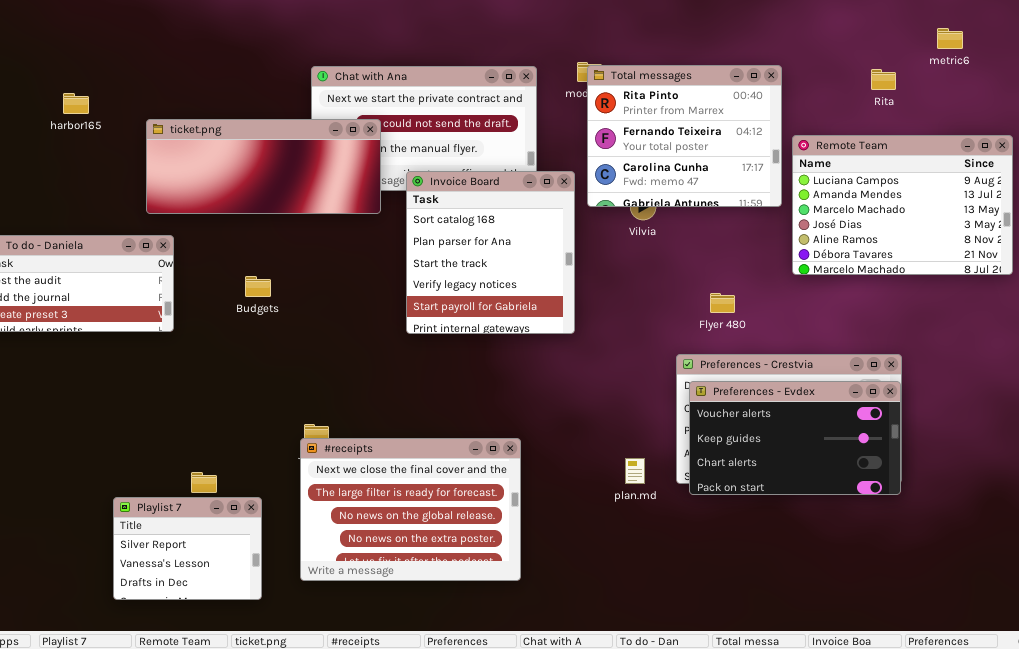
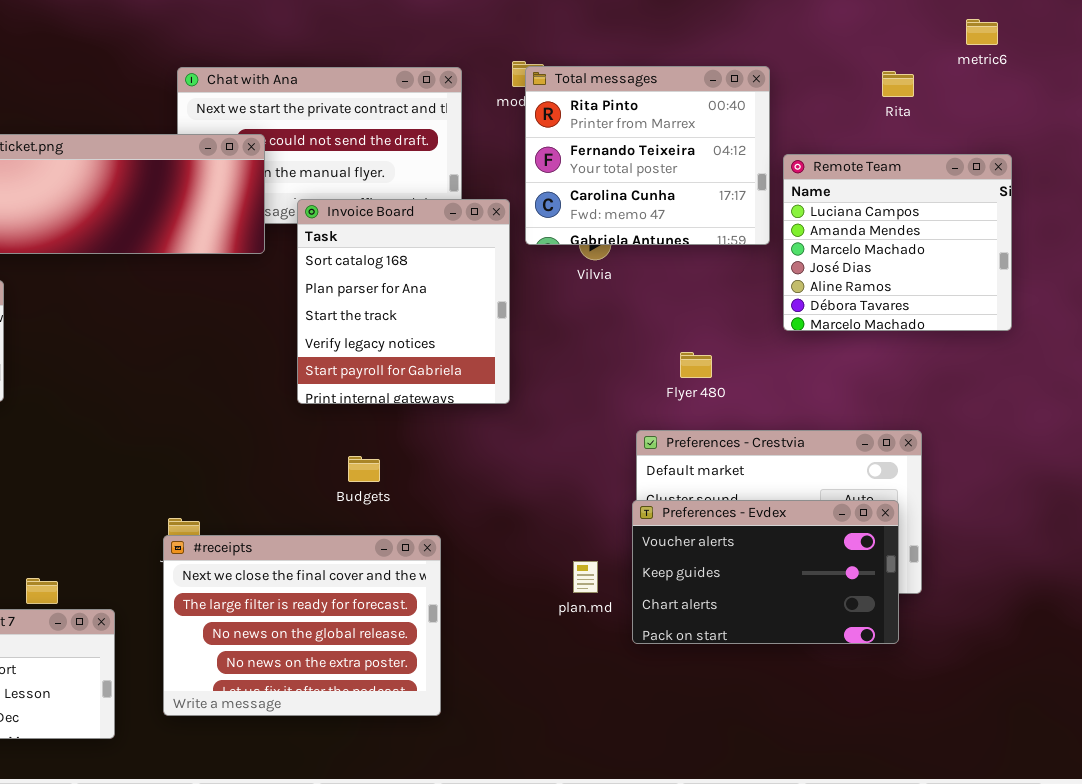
Remote Team: [792,135,1013,275] -> [783,154,1012,331], resized
Budgets: [245,276,271,297] -> [348,456,380,482], moved
Preferences - Evdex: [689,381,901,495] -> [632,500,899,644], moved

